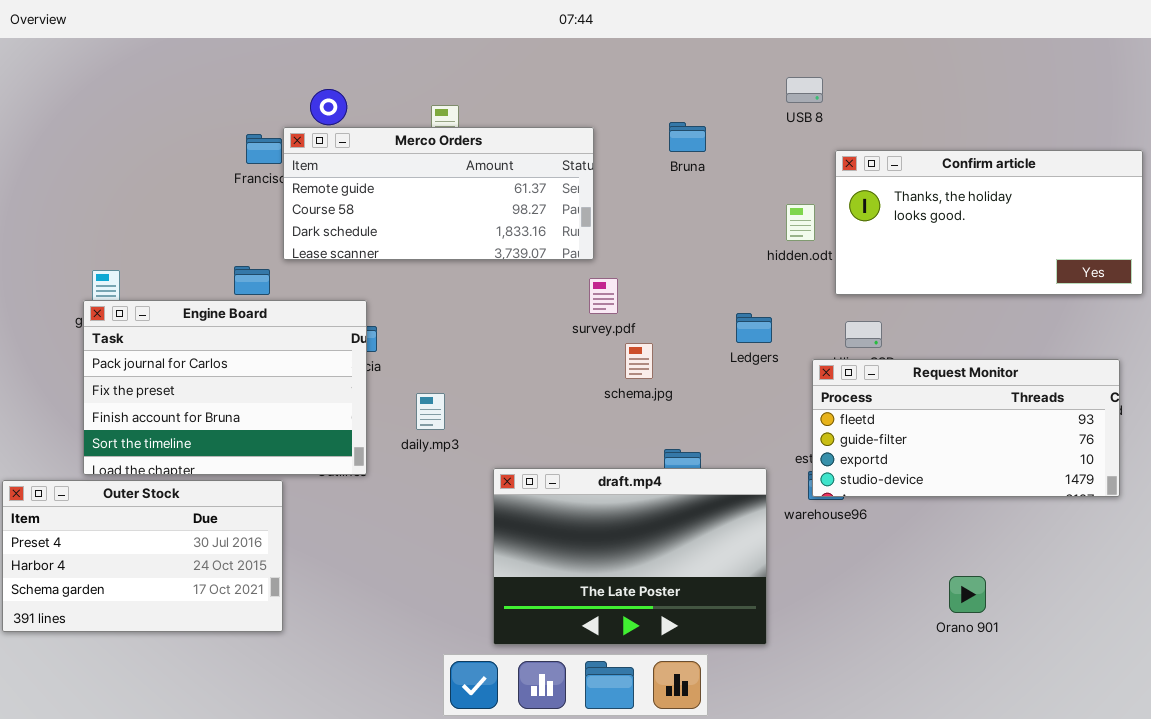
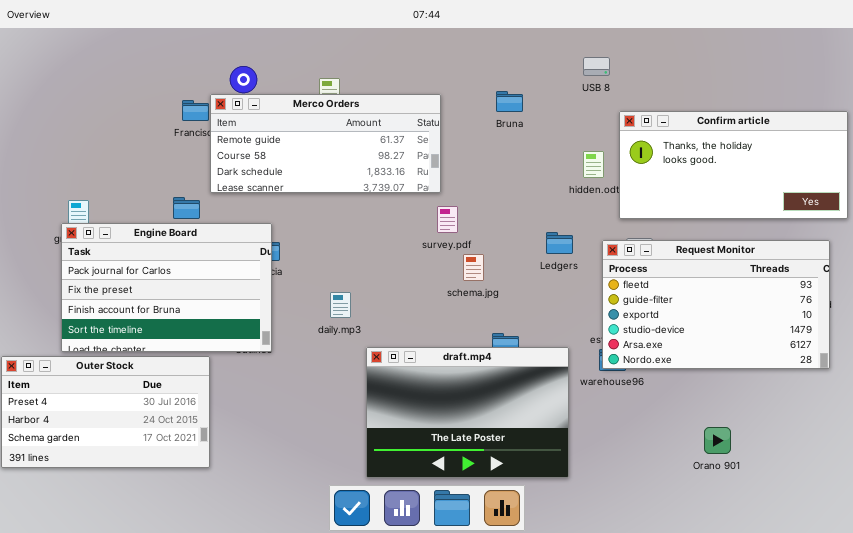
Request Monitor: [812,359,1120,497] -> [602,240,830,369], resized
daily.mp3: [416,393,445,430] -> [330,292,351,318], moved

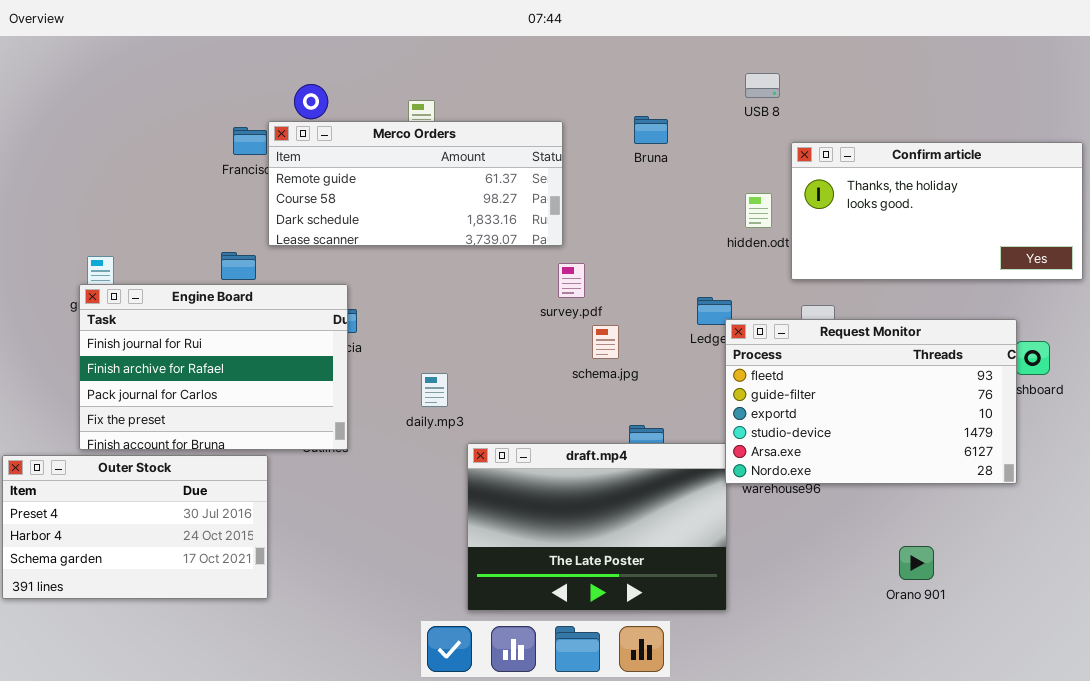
Engine Board: [61,223,272,352] -> [79,284,348,450], scrolled up 2 rows
Request Monitor: [602,240,830,369] -> [725,319,1017,484], moved

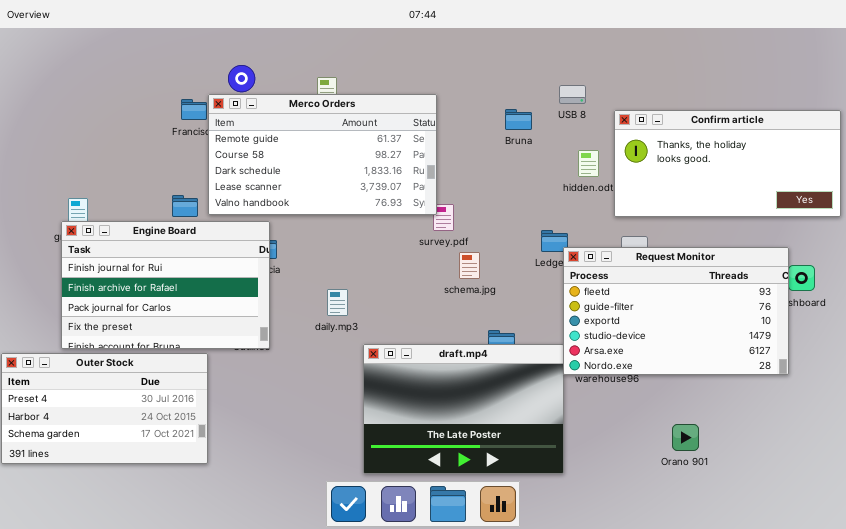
USB 8: [745,73,780,98] -> [559,85,586,104], moved
Bruna: [634,116,668,144] -> [505,109,532,130], moved
Merco Orders: [268,121,563,246] -> [208,94,437,215], resized
Orano 901: [899,546,934,580] -> [672,424,699,451], moved

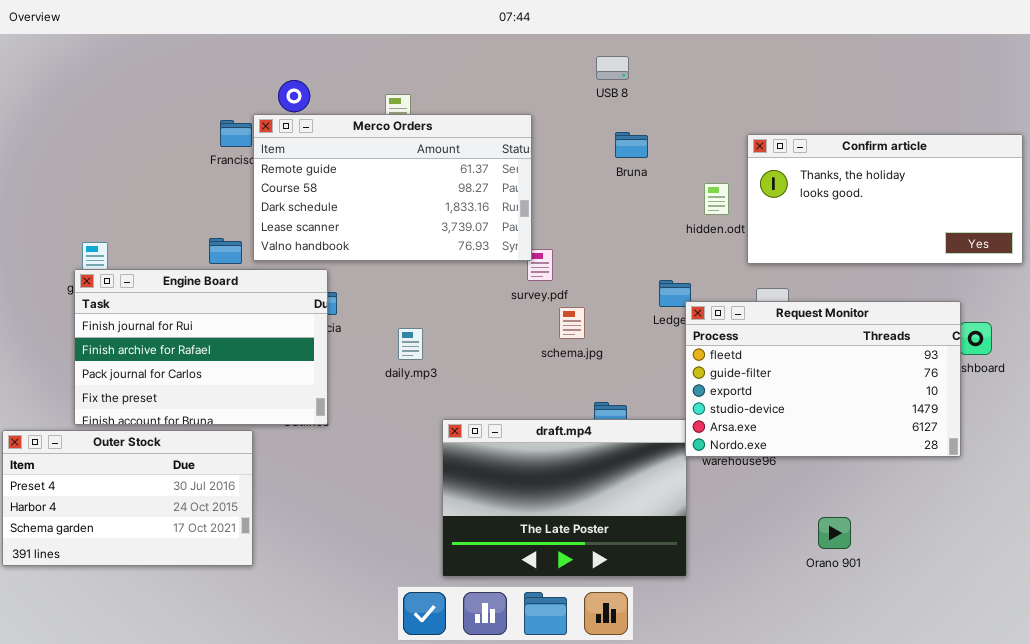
USB 8: [559,85,586,104] -> [596,56,629,80], moved
daily.mp3: [327,289,348,316] -> [398,328,423,360], moved

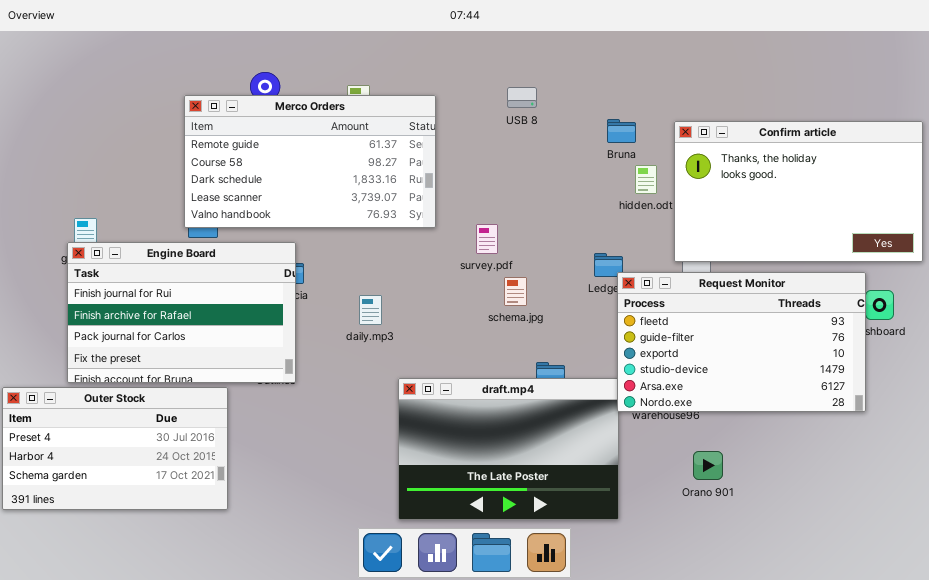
USB 8: [596,56,629,80] -> [507,87,537,108], moved
Merco Orders: [253,114,532,261] -> [184,95,436,228], moved
Bruna: [615,132,648,158] -> [607,119,636,143], moved
Confirm article: [747,134,1023,264] -> [674,121,923,262], resized
Orano 901: [818,517,851,549] -> [693,451,723,480], moved

